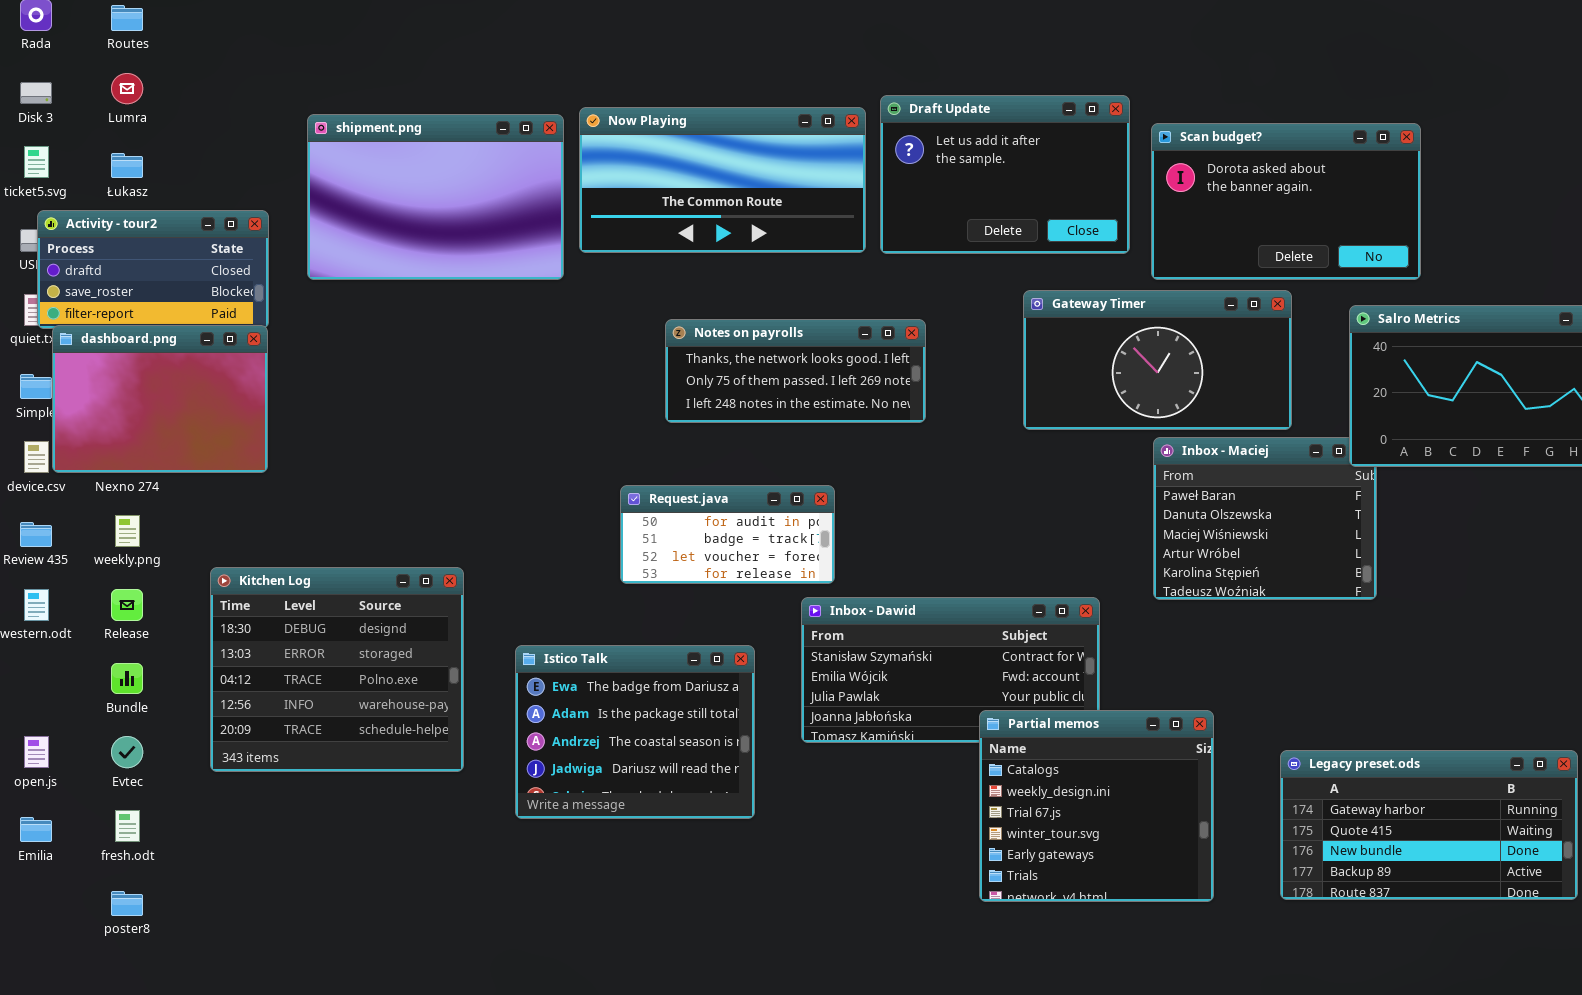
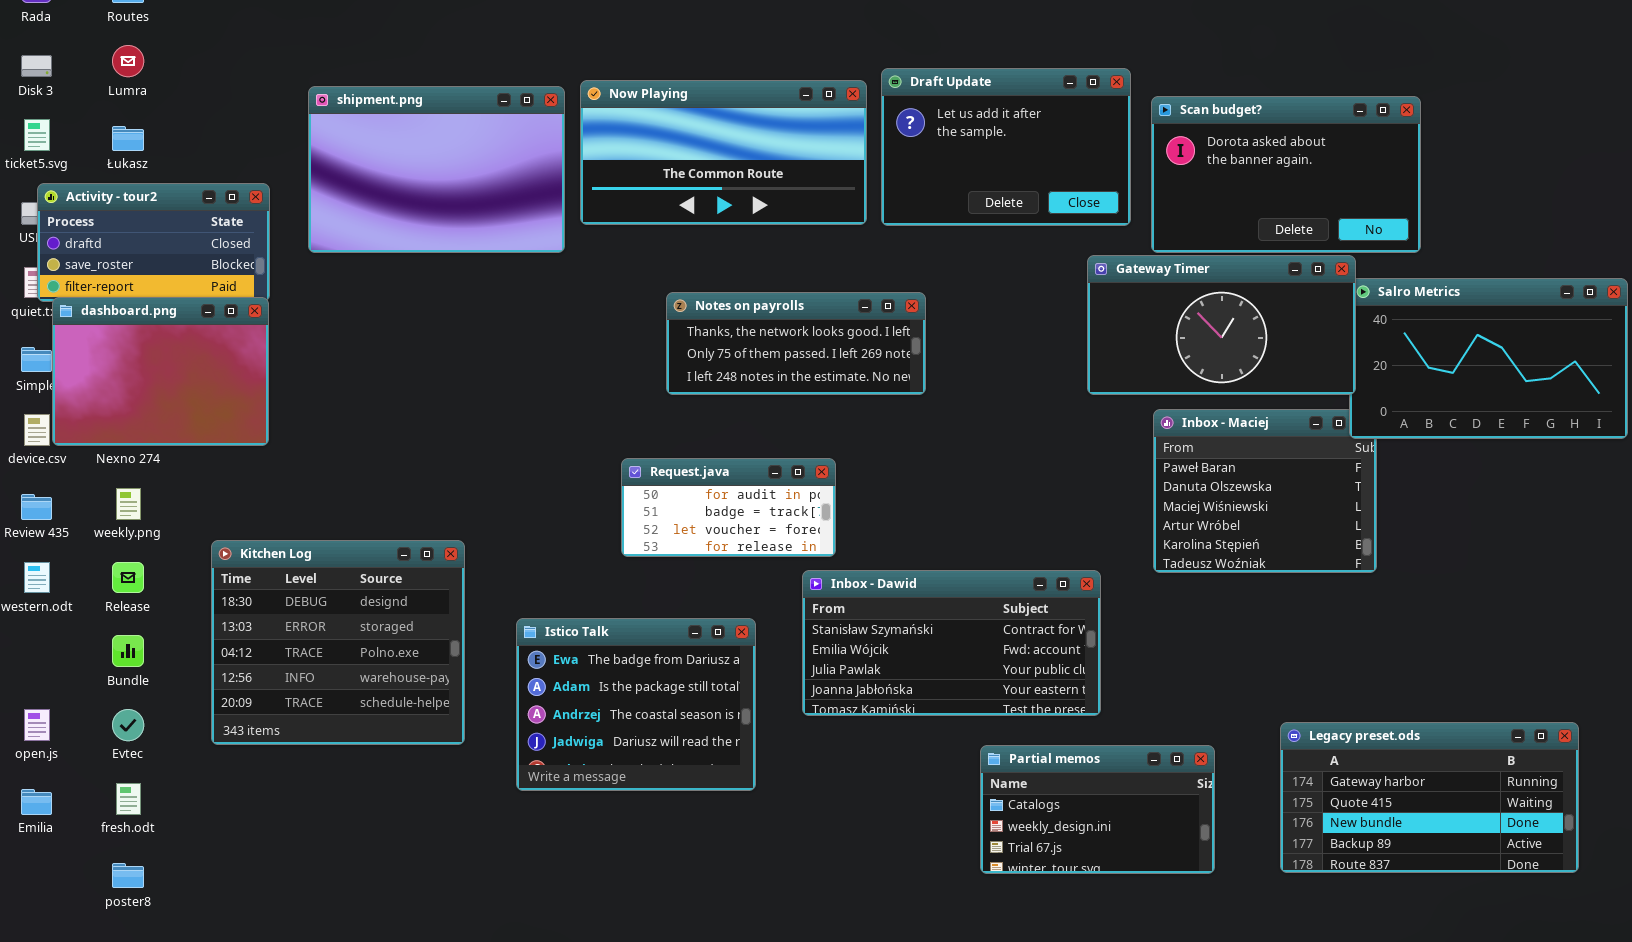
Gateway Timer: [1023,290,1292,430] -> [1087,255,1356,395], moved
Partial memos: [979,710,1214,902] -> [980,745,1215,874], resized

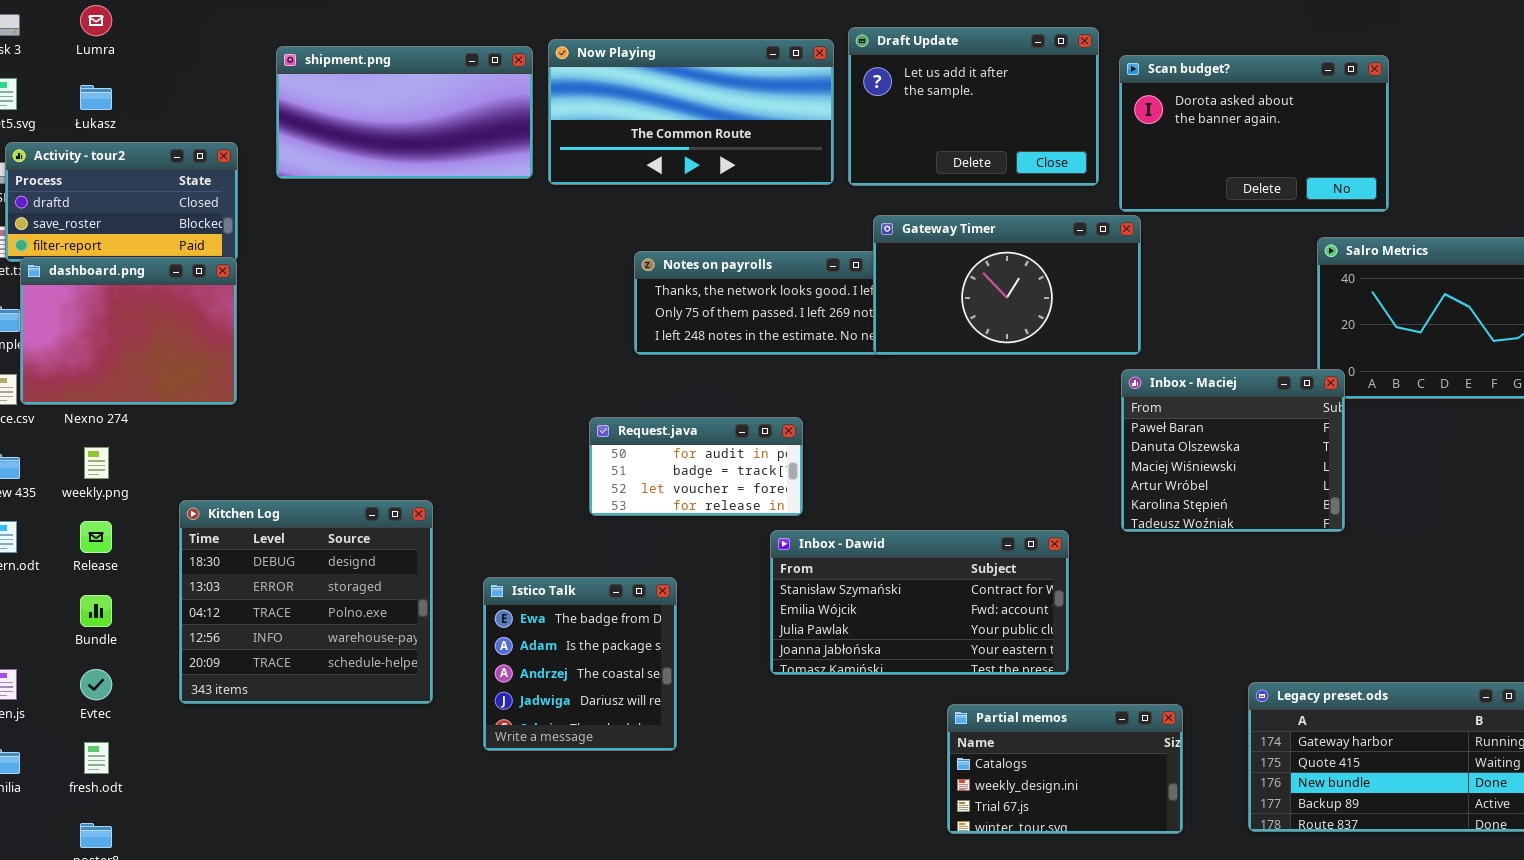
shipment.png: [308,86,565,253] -> [276,46,533,179], resized
Gateway Timer: [1087,255,1356,395] -> [873,215,1141,355], moved
Inbox - Maciej: [1153,409,1377,573] -> [1121,369,1345,532], raised
Istico Talk: [516,618,756,791] -> [483,577,677,751], resized

